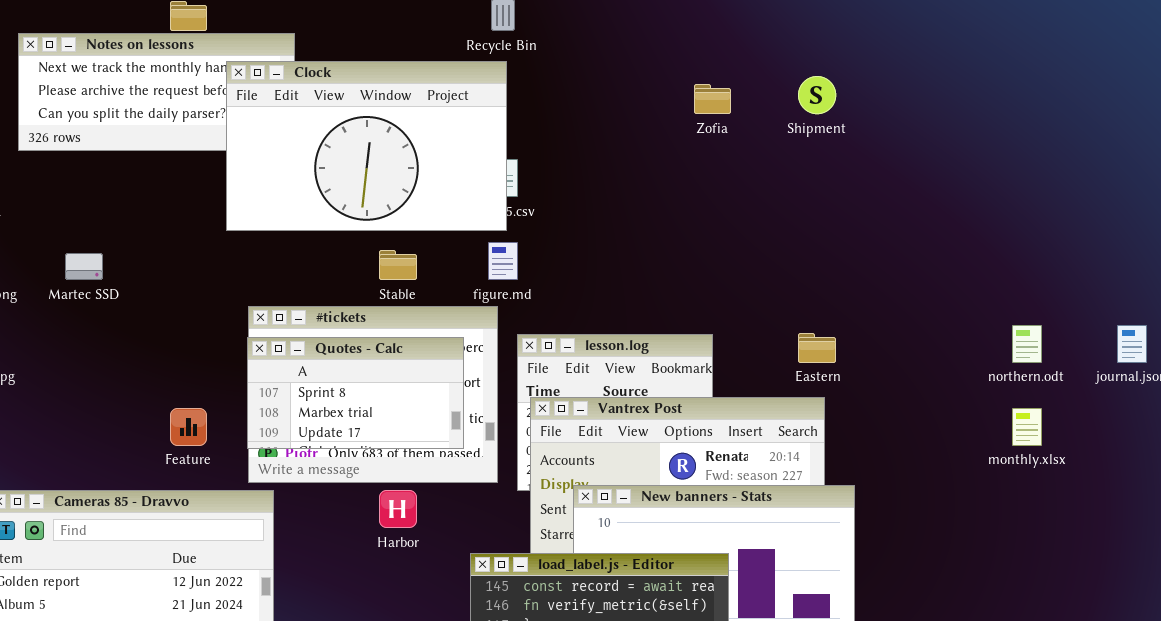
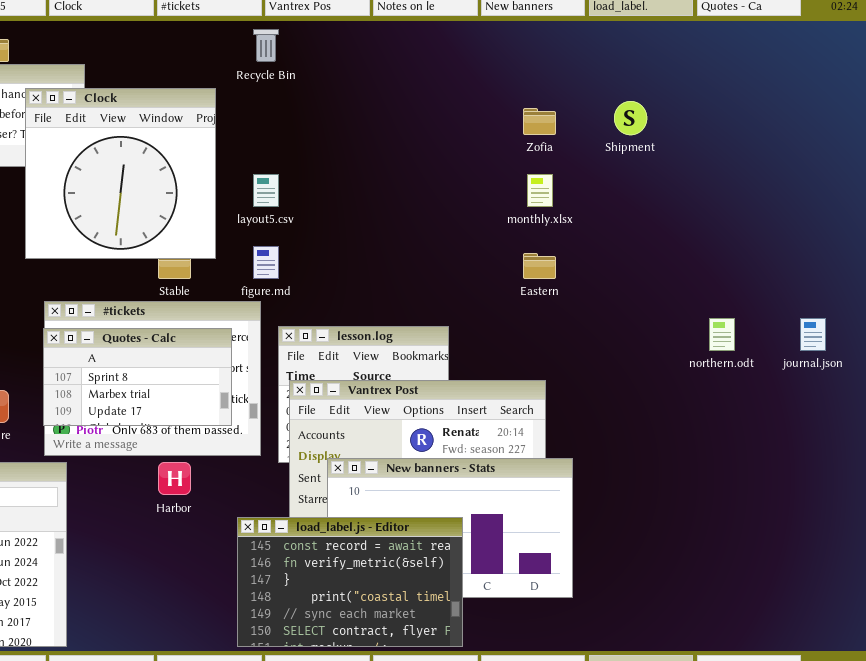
Clock: [226,61,507,231] -> [25,88,216,259], resized
Shipment: [798,76,836,114] -> [614,101,647,135], moved
Zofia: [694,84,731,114] -> [523,108,556,135], moved
Eastern: [798,333,836,363] -> [523,253,556,279], moved
monthly.xlsx: [1012,408,1042,446] -> [527,174,553,207], moved

